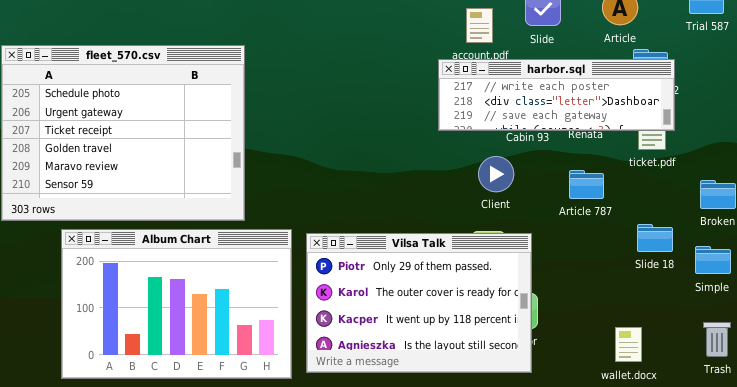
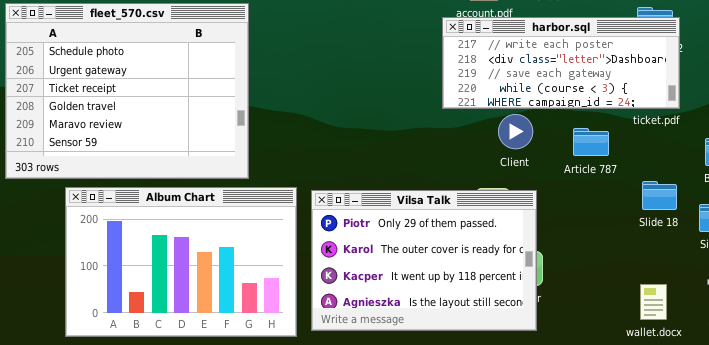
harbor.sql: [438,59,675,131] -> [442,17,680,109], resized
Client: [478,156,514,192] -> [498,114,533,149], moved
wallet.docx: [615,327,642,362] -> [640,284,667,320], moved

